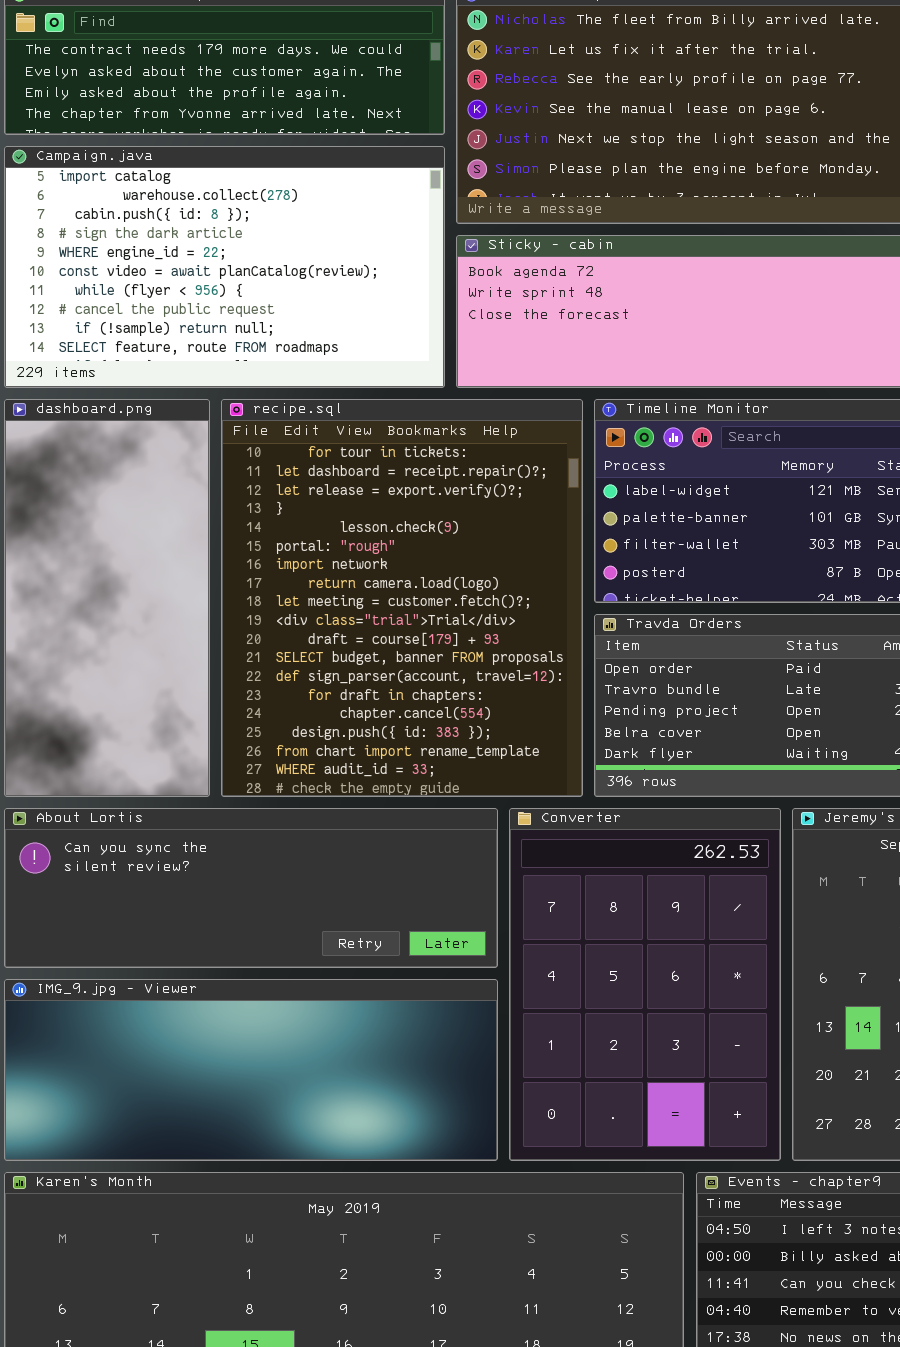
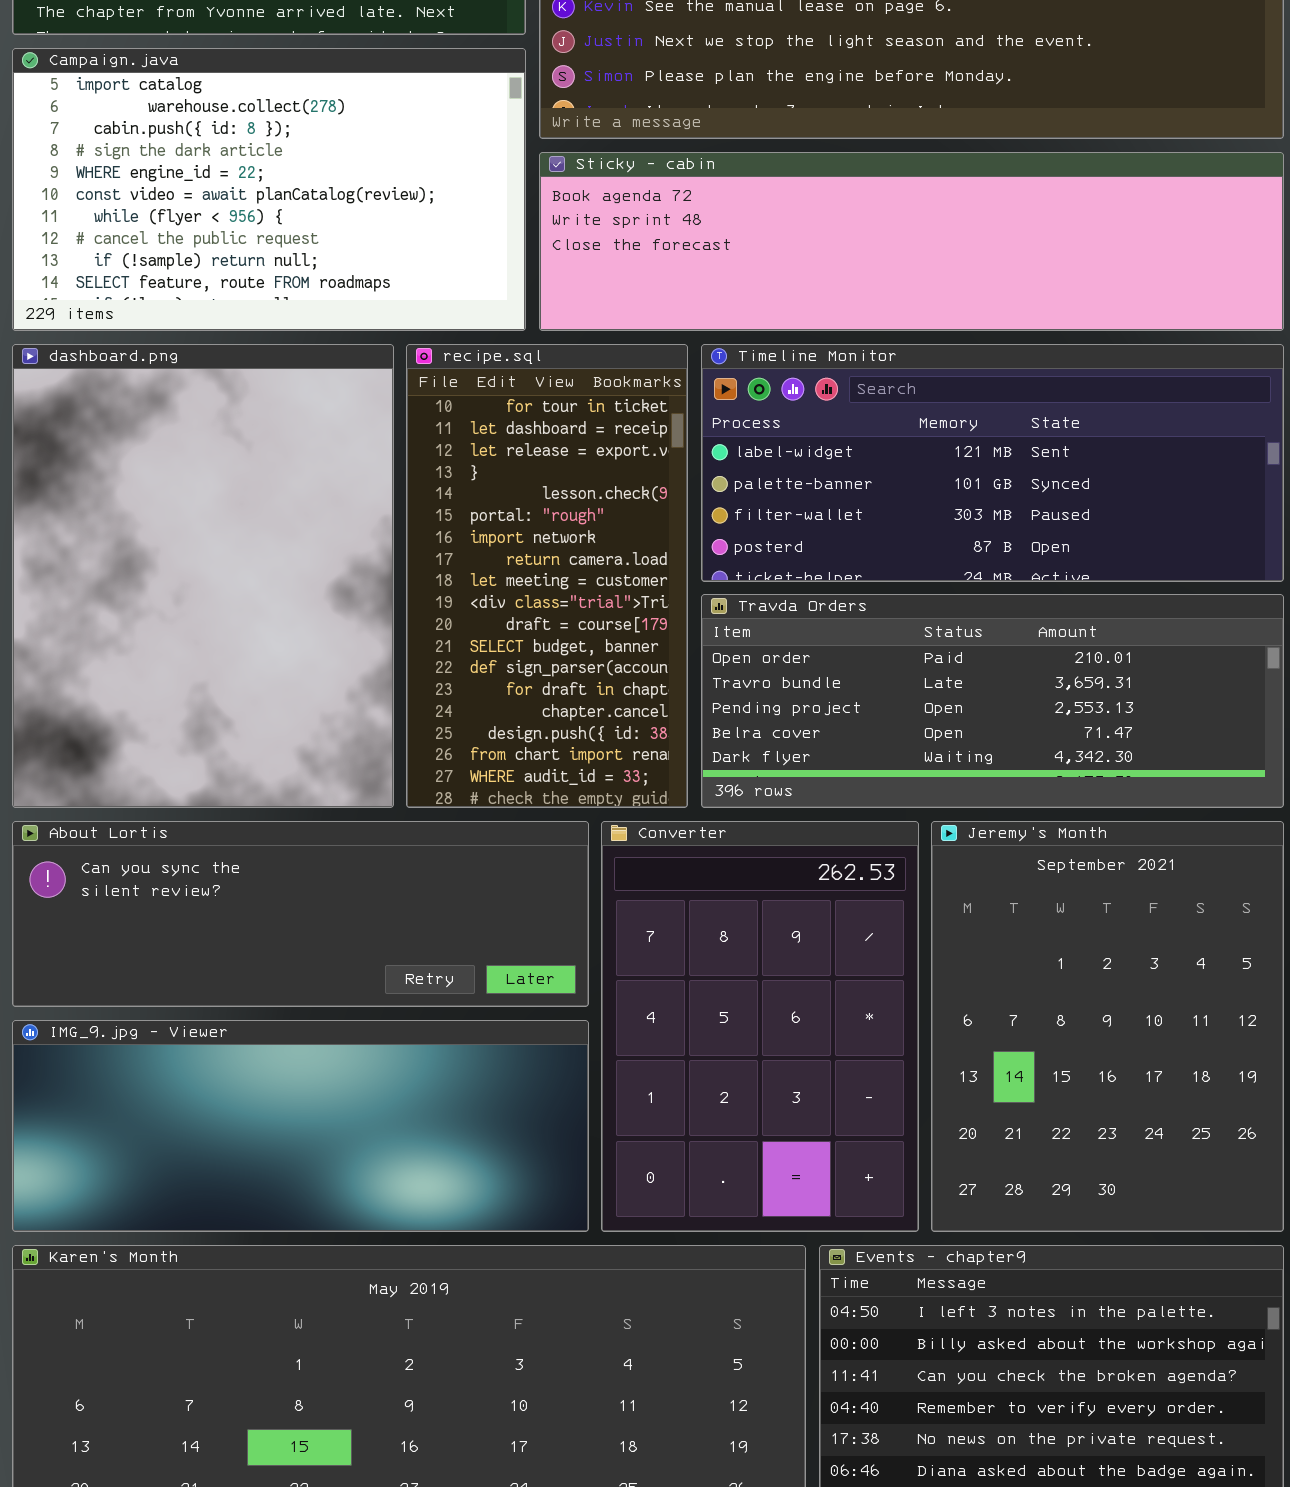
dashboard.png: [4,399,210,797] -> [12,344,394,808], resized
recipe.sql: [221,399,583,797] -> [406,344,688,808], resized

